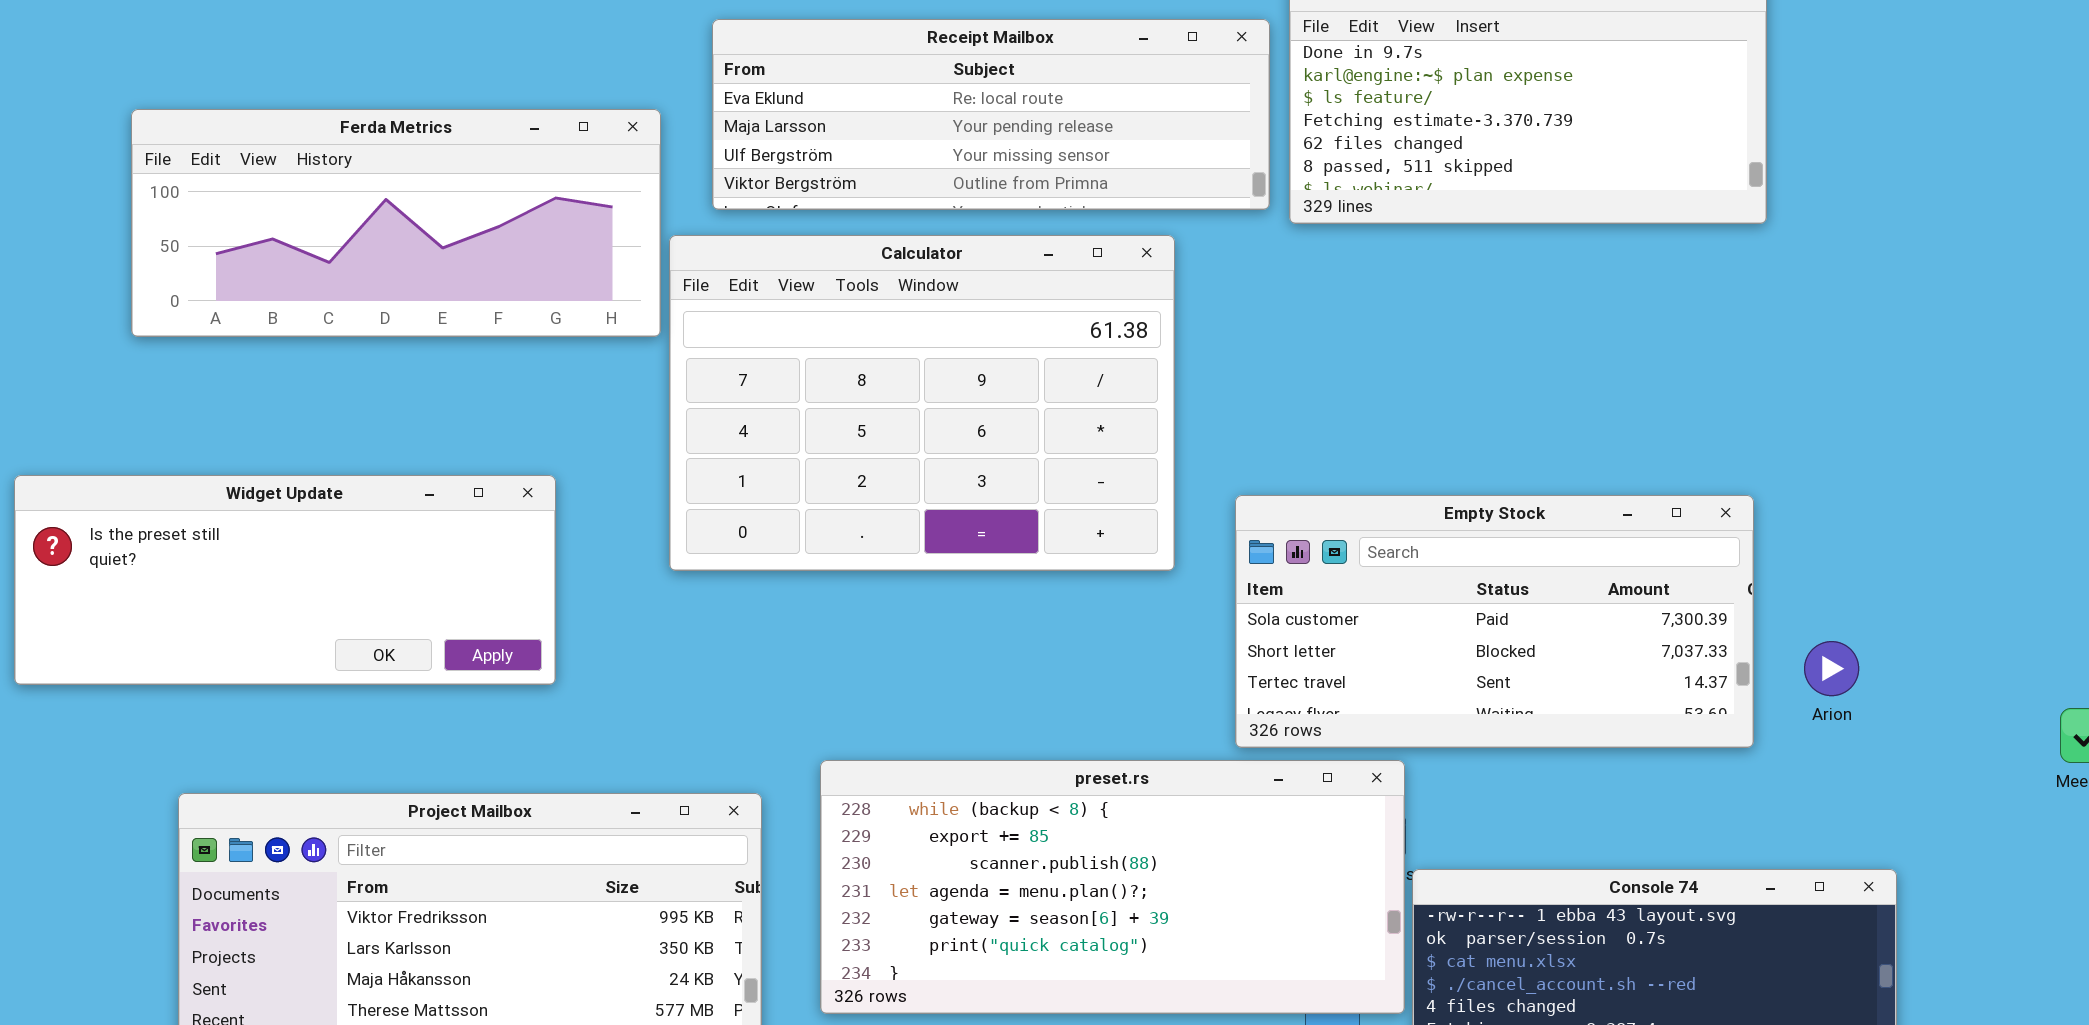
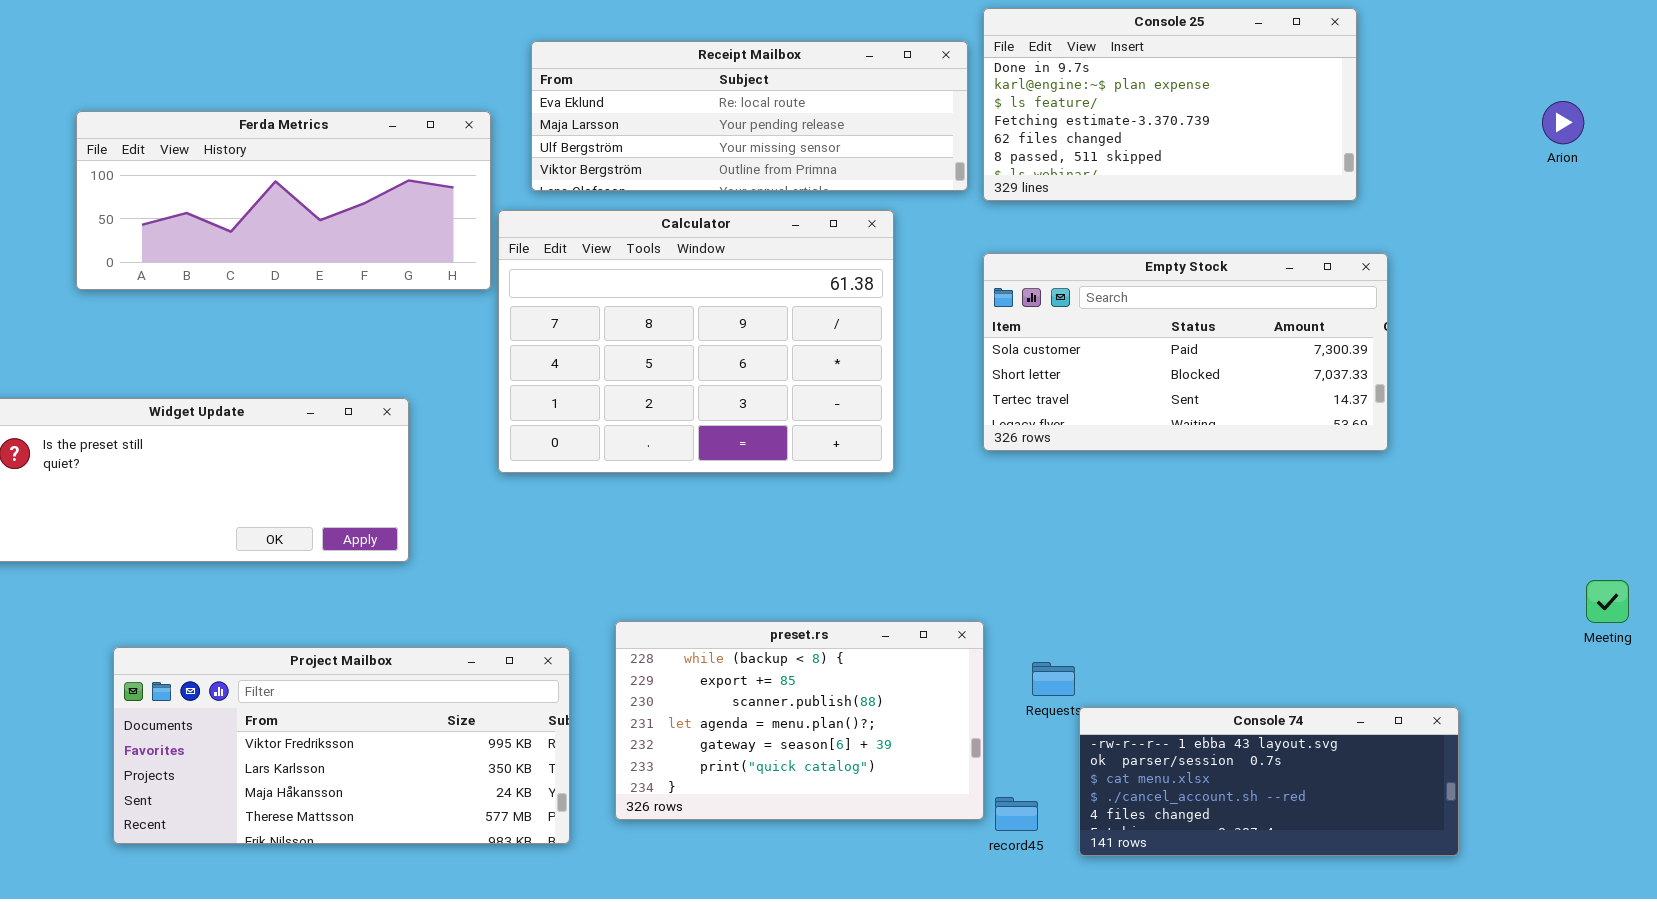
Empty Stock: [1235,495,1754,748] -> [983,253,1388,451], moved
Arion: [1804,641,1859,696] -> [1542,101,1584,144], moved
preset.rs: [820,760,1405,1014] -> [615,621,984,820], resized

